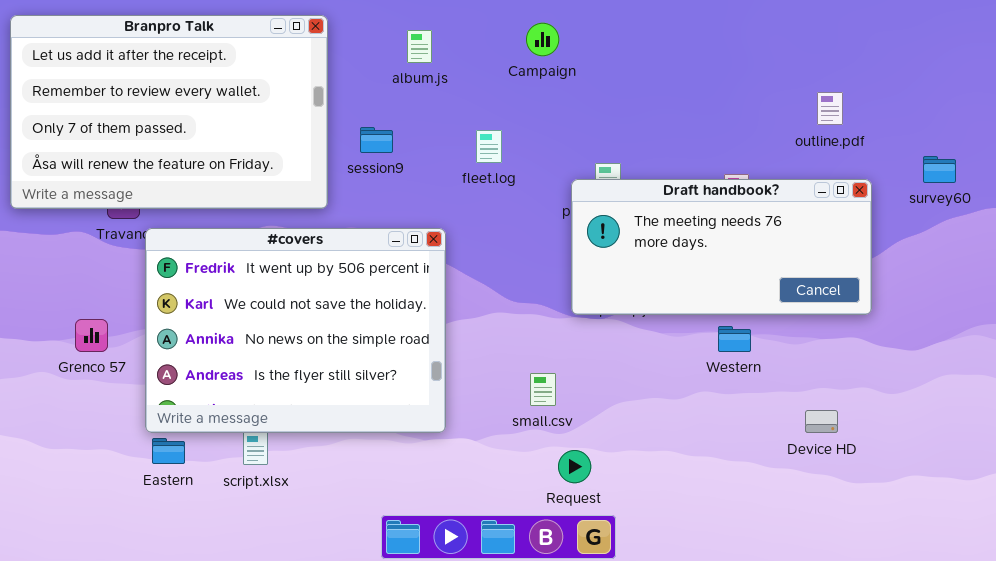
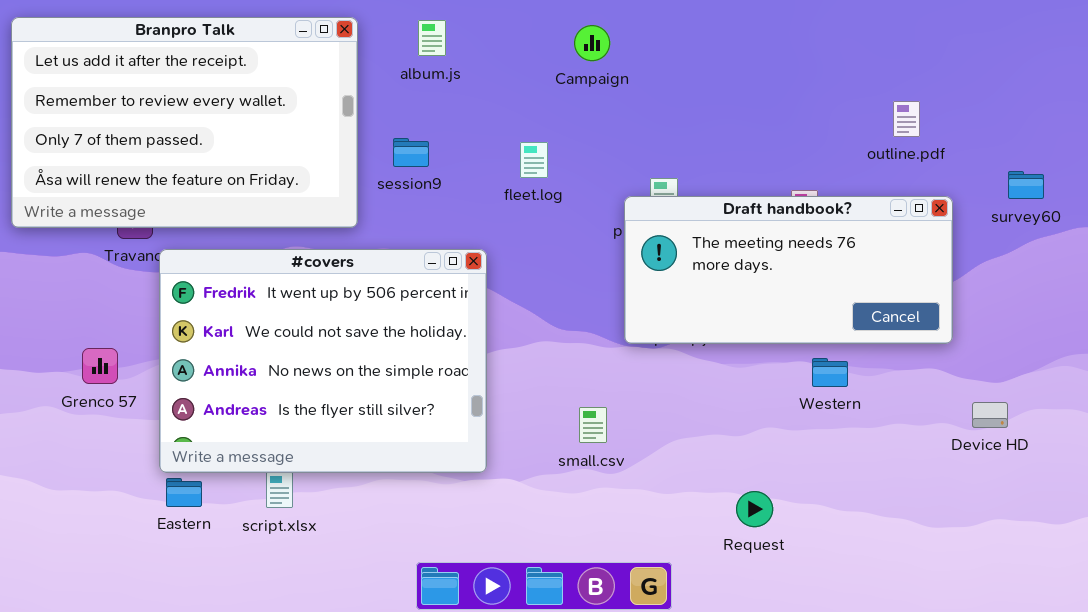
album.js: [407,30,432,63] -> [418,20,446,56], moved
Western: [718,326,751,352] -> [812,358,848,387], moved
Device HD: [805,410,838,433] -> [972,402,1008,428], moved
Request: [558,450,591,483] -> [736,491,773,527], moved

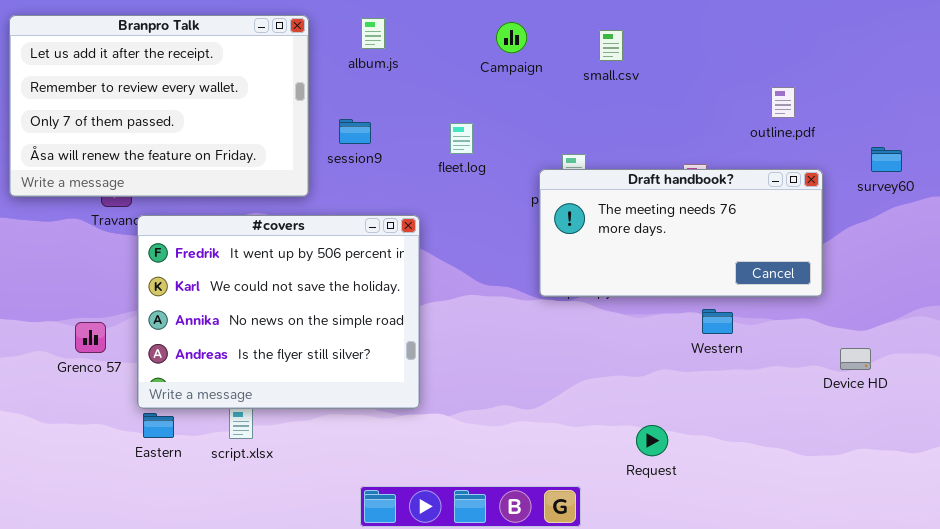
Grenco 57: [82,348,118,384] -> [75,322,106,353], moved
small.csv: [579,407,607,443] -> [599,30,623,61], moved

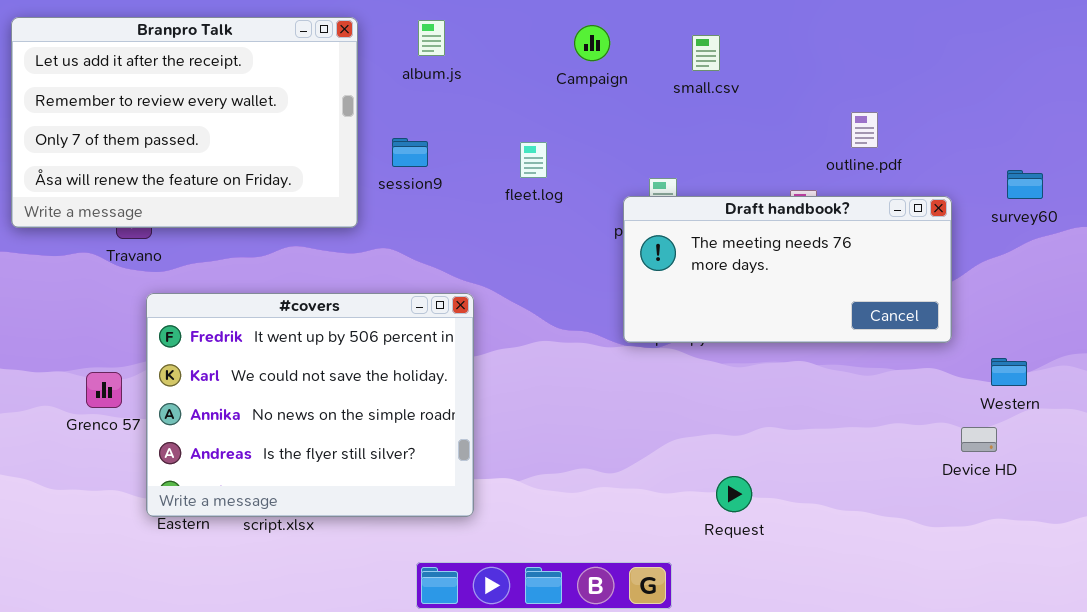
outline.pdf: [771,87,795,118] -> [851,112,878,148], moved
#covers: [137,215,420,409] -> [146,293,474,517], moved
Western: [702,309,733,334] -> [991,358,1027,386], moved
Device HD: [840,348,871,370] -> [961,427,997,452], moved
Request: [636,425,668,456] -> [716,476,752,512], moved

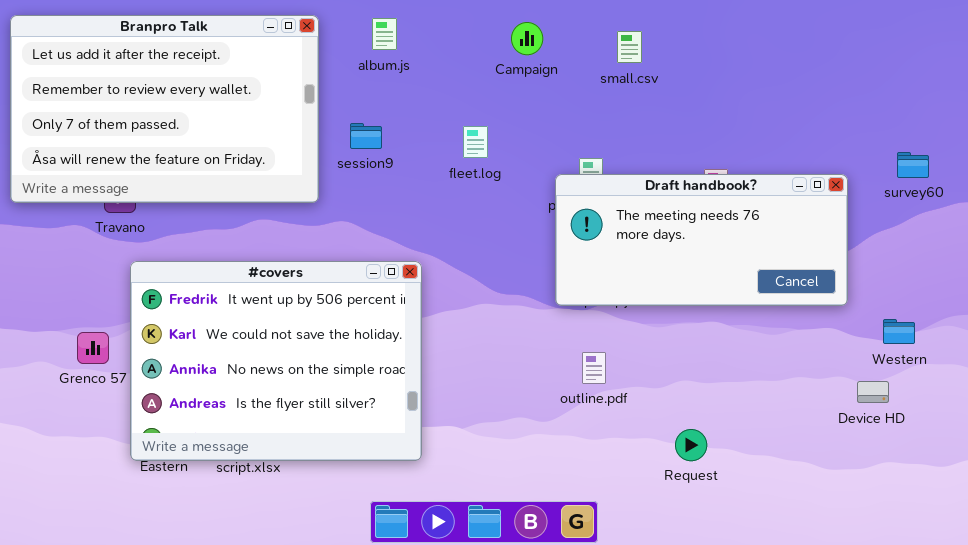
outline.pdf: [851,112,878,148] -> [582,352,606,384], moved
Request: [716,476,752,512] -> [675,429,707,461], moved

